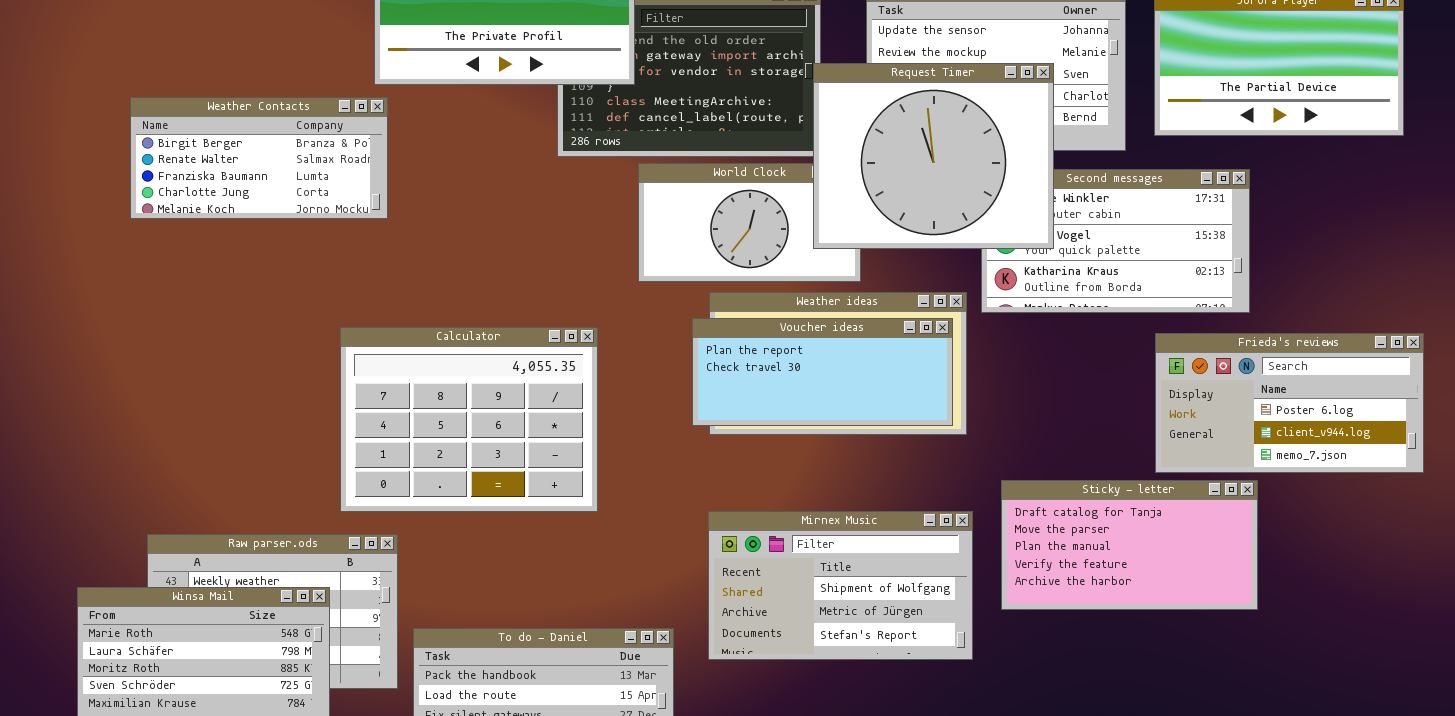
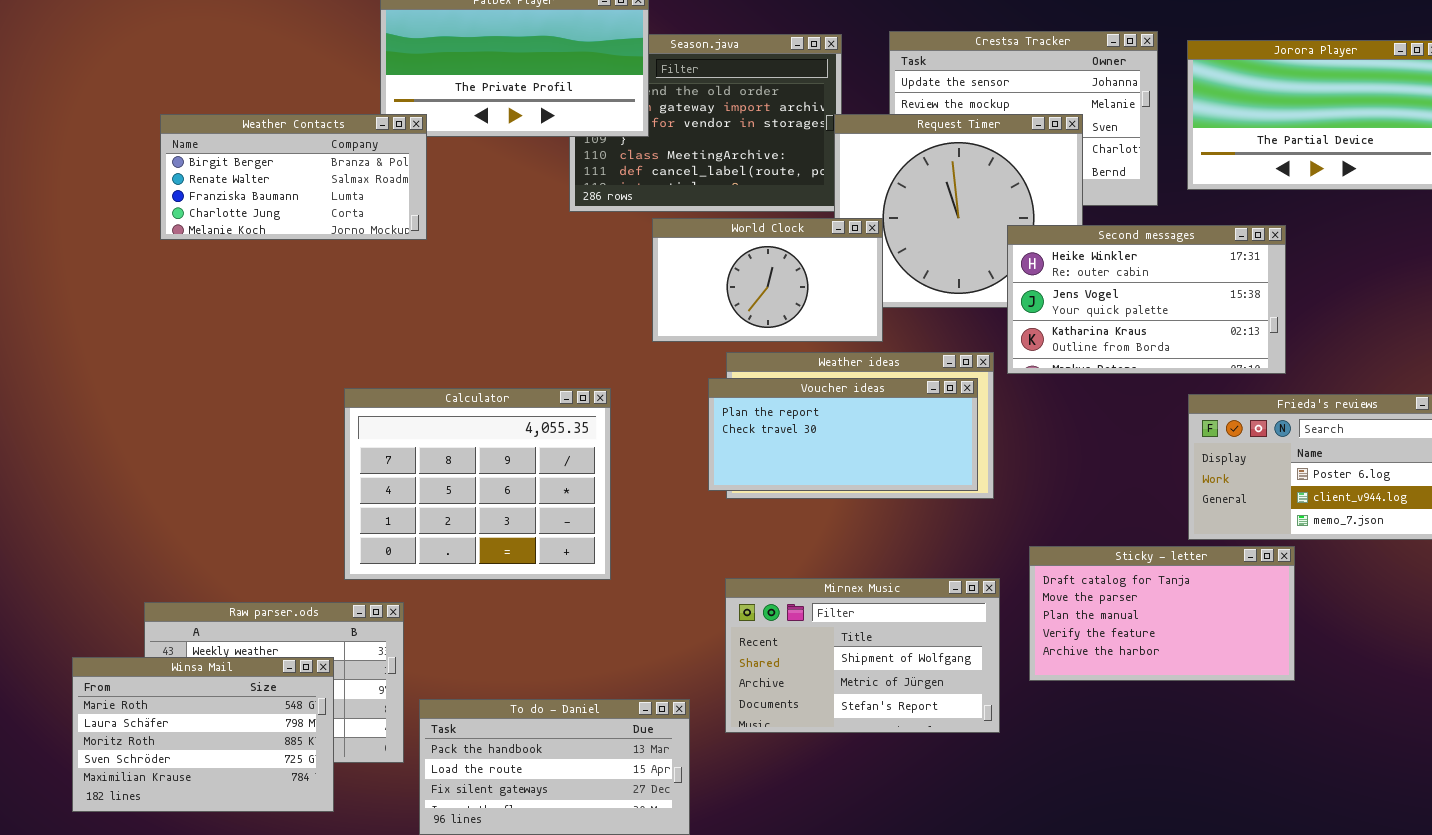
Weather Contacts: [130,97,388,219] -> [160,114,427,240], moved
World Clock: [638,163,861,282] -> [652,218,883,342], raised
Second messages: [981,169,1250,313] -> [1007,225,1286,374], raised

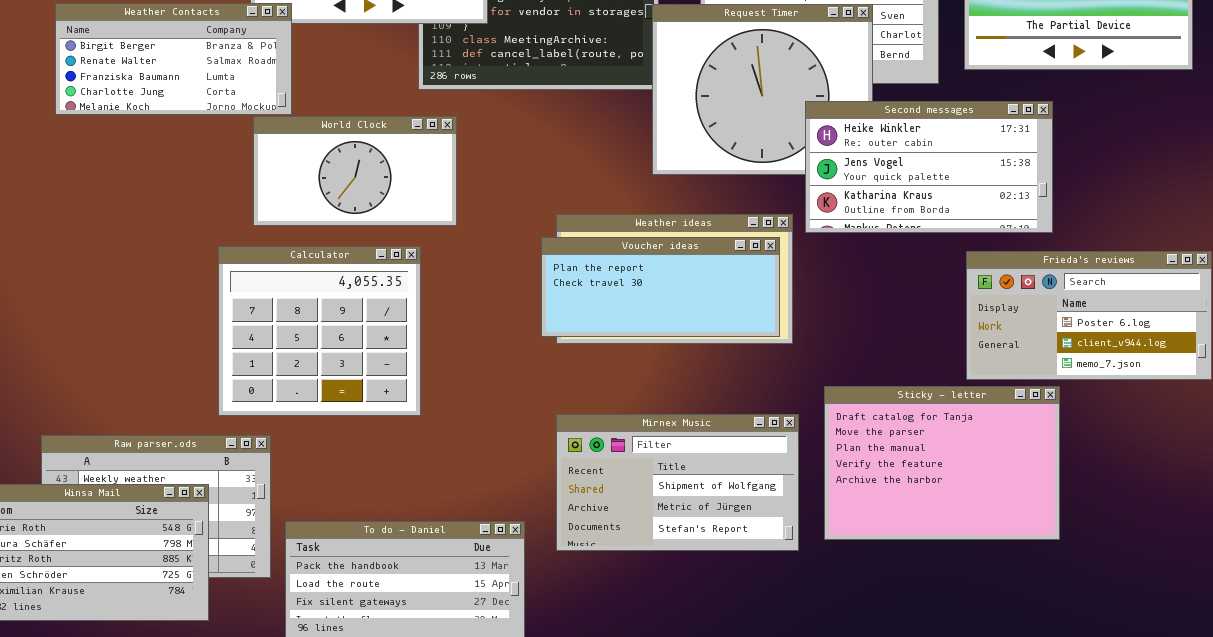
World Clock: [652,218,883,342] -> [253,116,457,226], moved
Calculator: [344,388,611,580] -> [218,246,421,416], resized
Sticky - letter: [1029,546,1295,681] -> [824,386,1060,540], resized

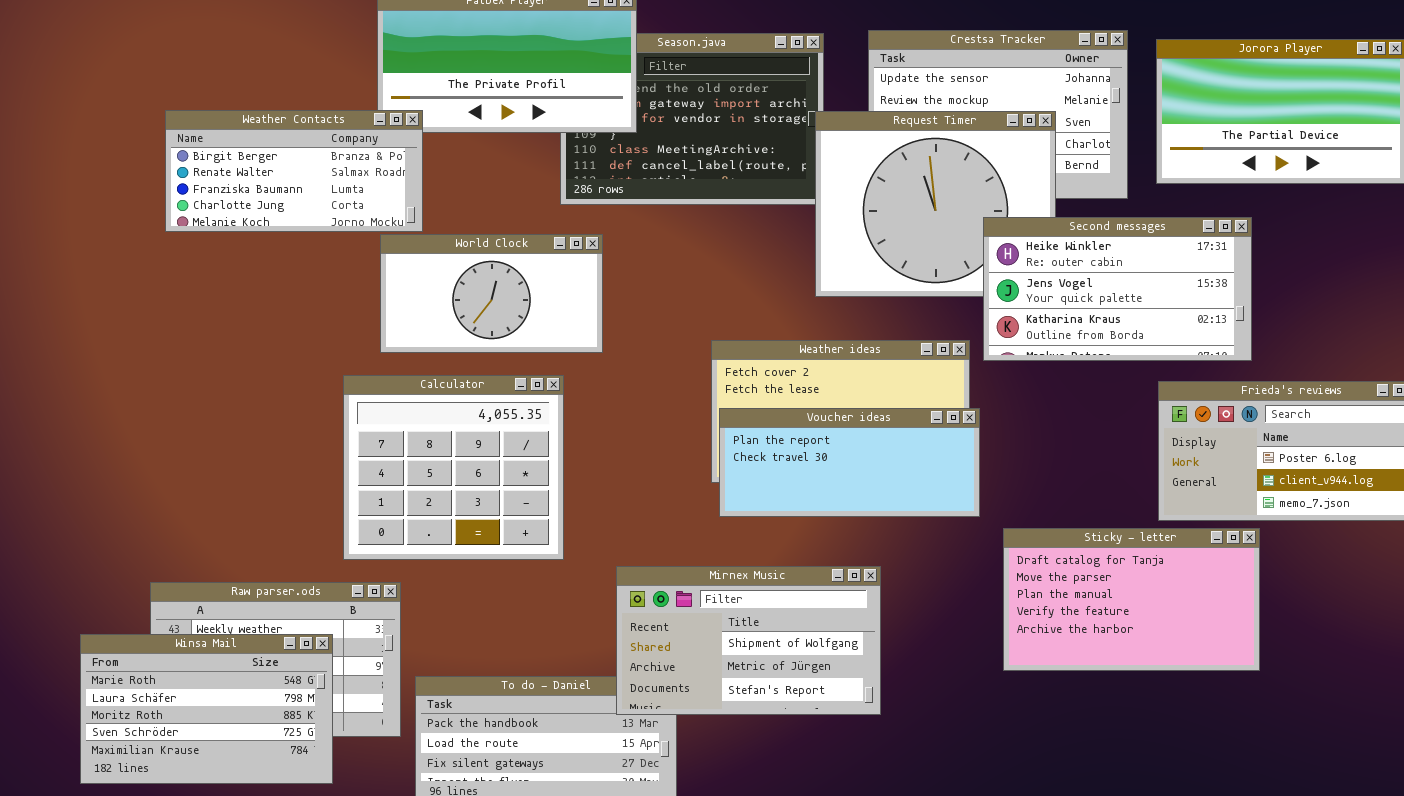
Voucher ideas: [541,237,780,337] -> [719,408,980,517], moved
Sticky - letter: [824,386,1060,540] -> [1003,528,1260,671], resized
Mirnex Music: [556,414,799,551] -> [616,566,881,715], moved

